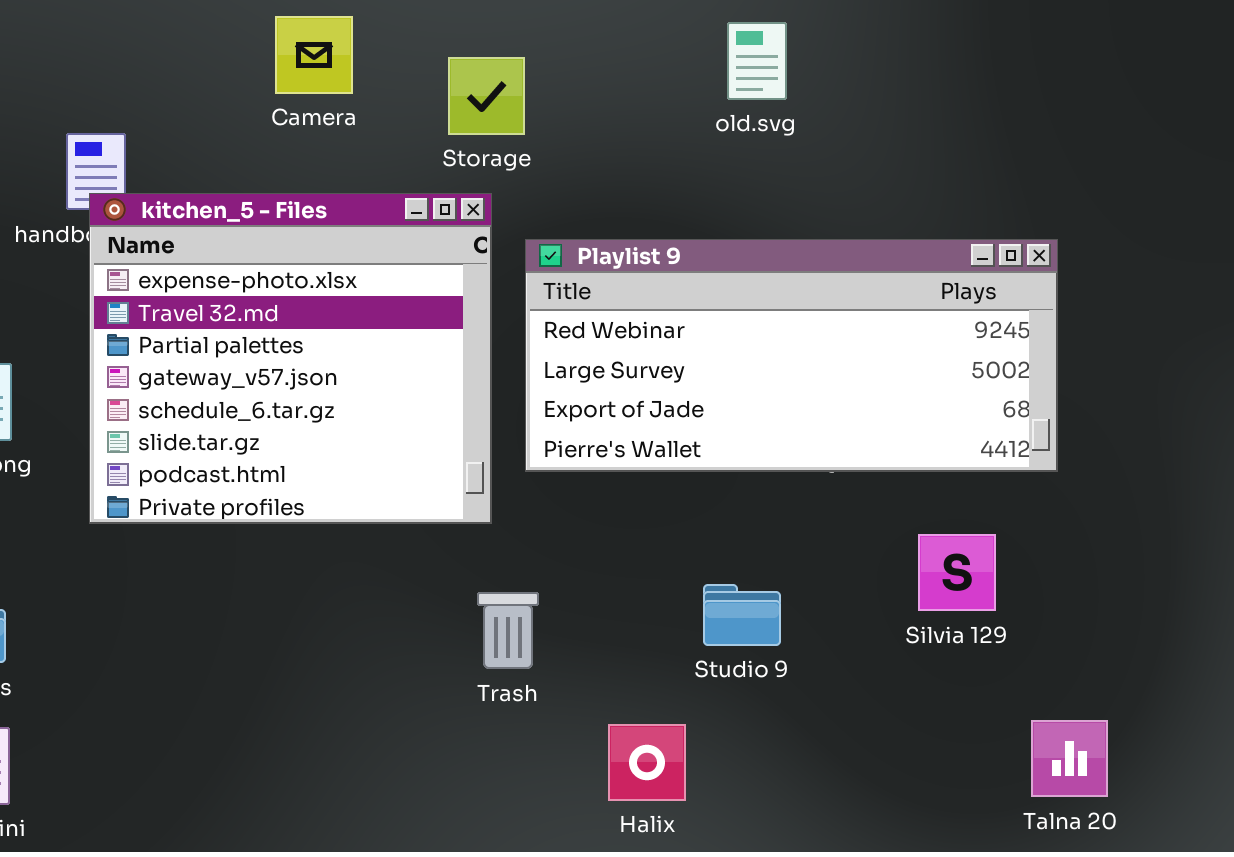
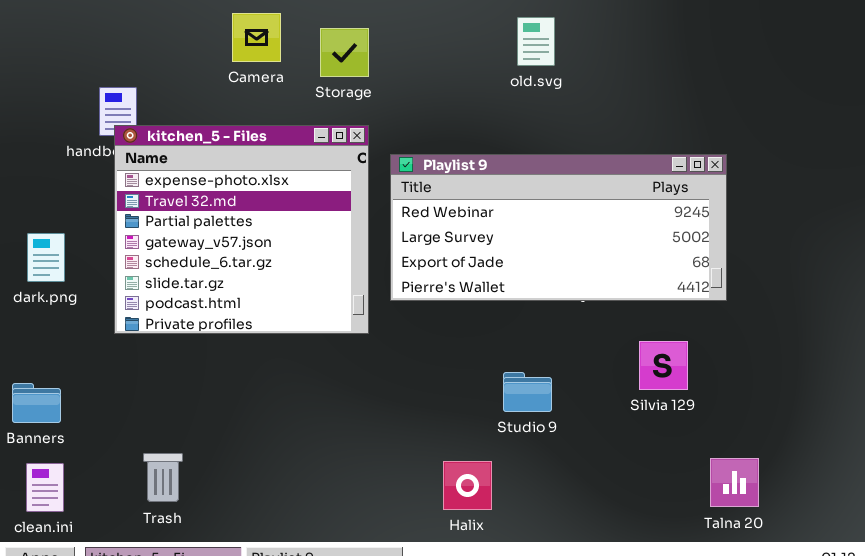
Storage: [448,57,525,135] -> [320,28,369,77], moved
Trash: [477,592,539,669] -> [143,453,183,502], moved

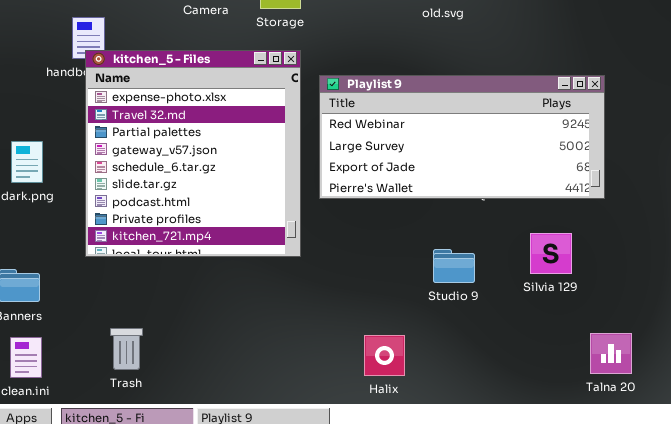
kitchen_5 - Files: [114,125,369,334] -> [85,50,301,257], resized
Studio 9: [503,372,552,412] -> [433,249,475,283], moved

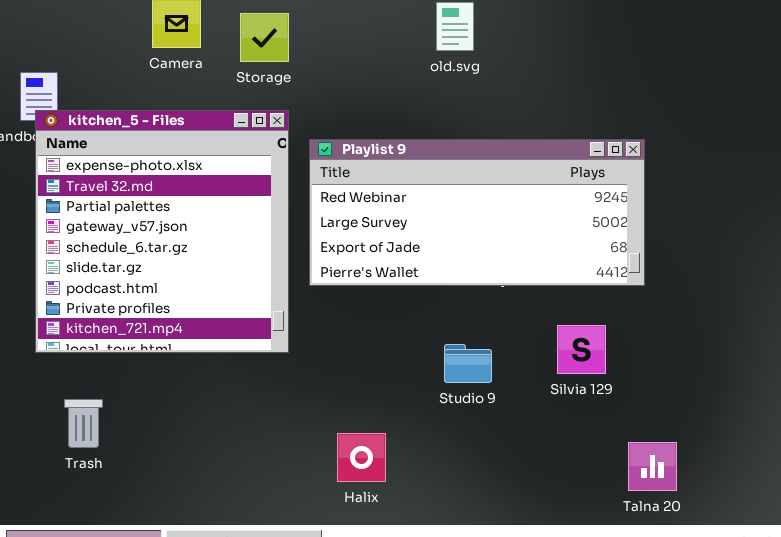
Trash: [110,328,143,370] -> [64,399,103,448], moved
Halix: [364,335,405,376] -> [337,433,386,482], moved

